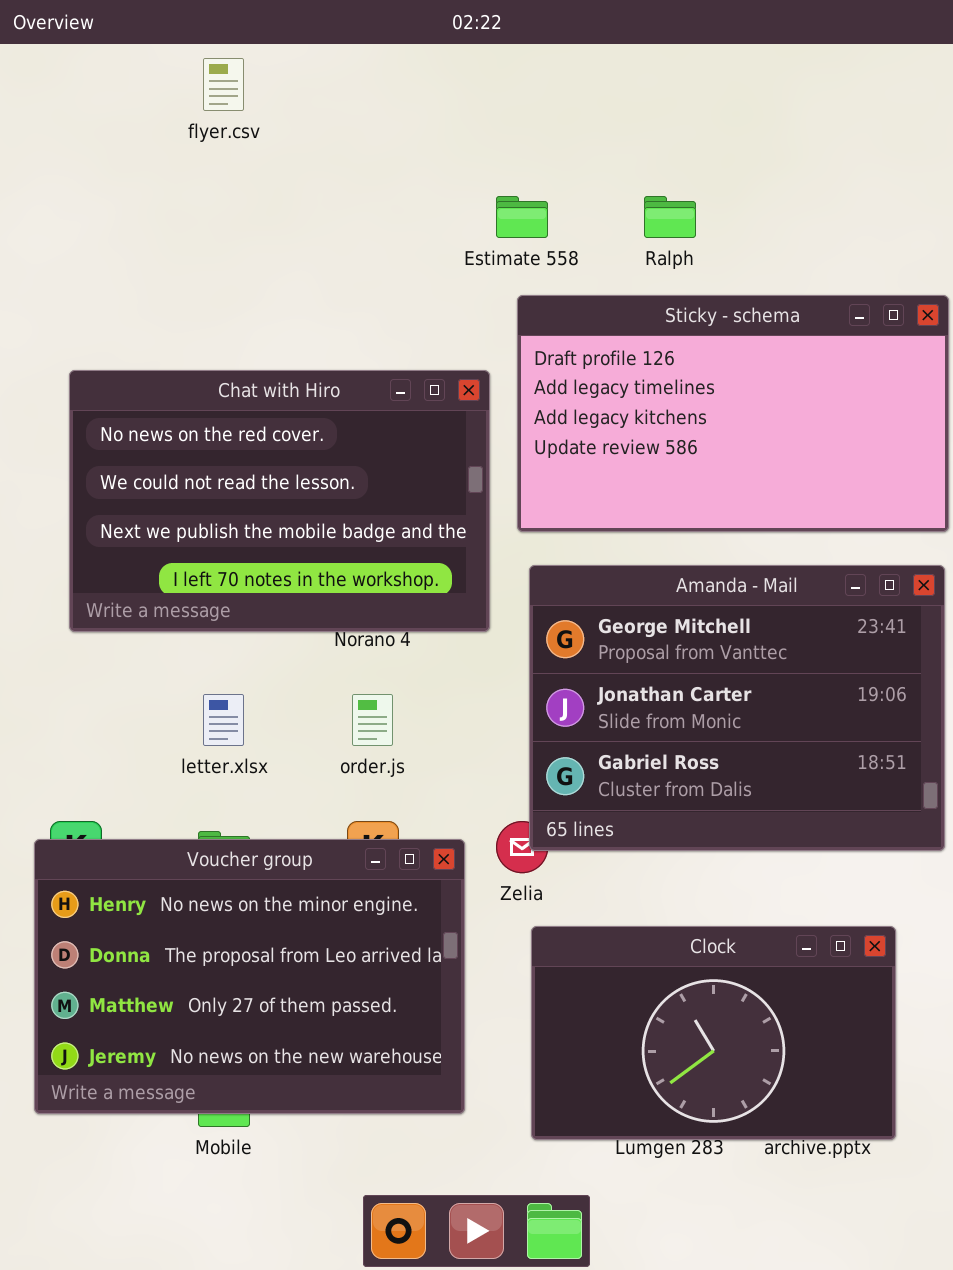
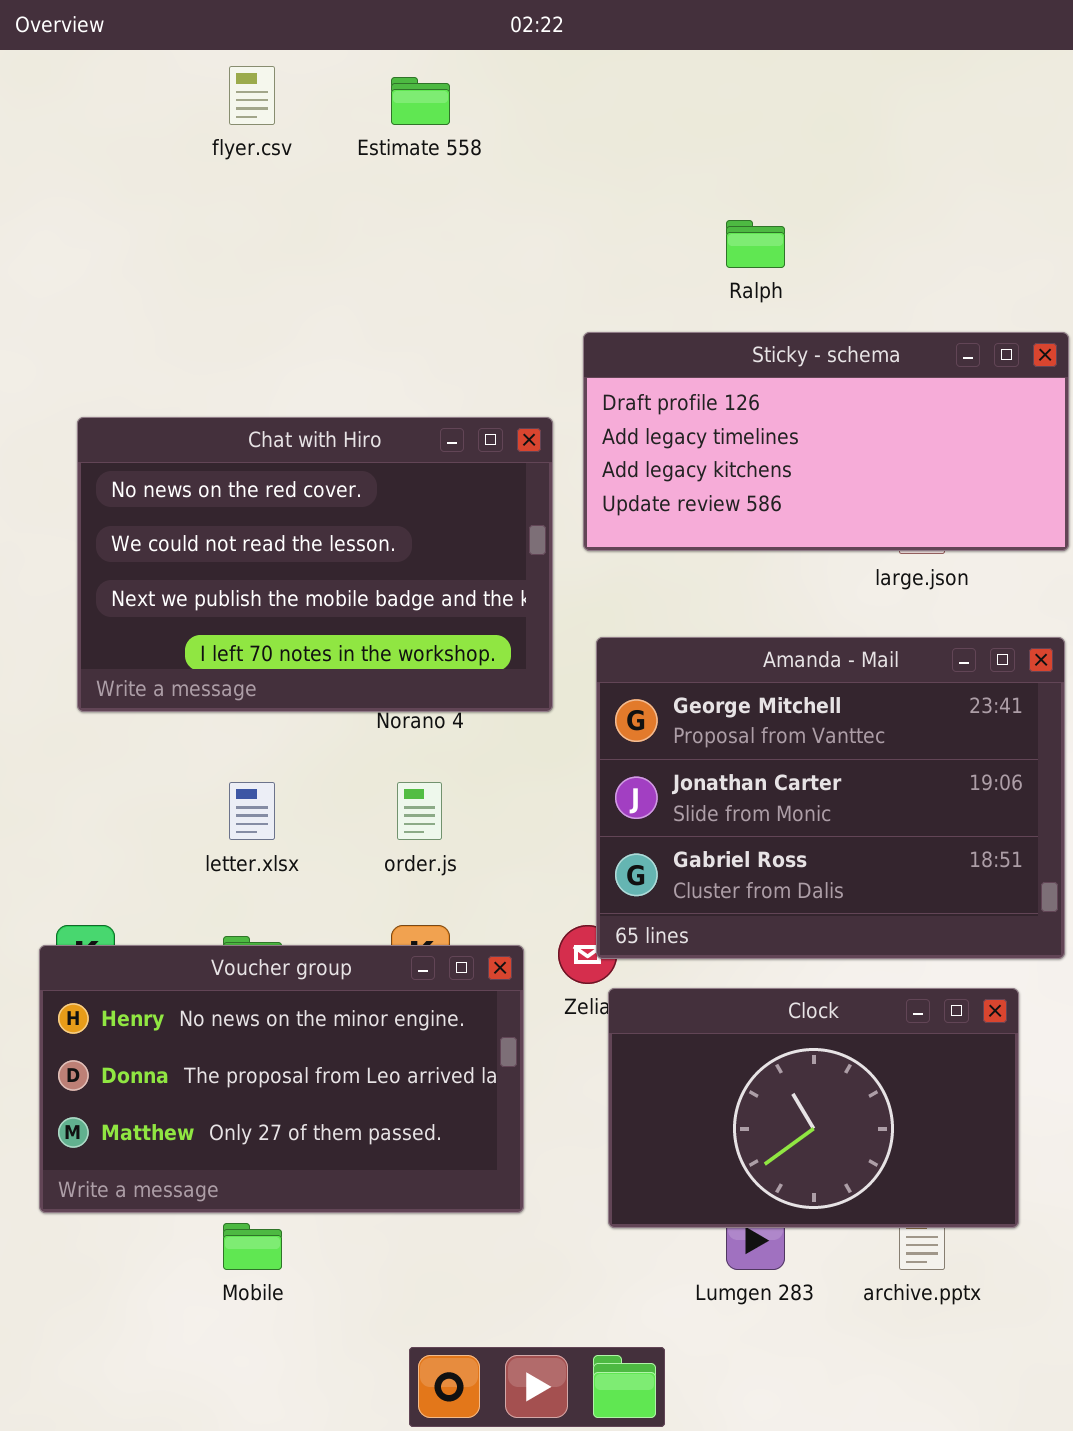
Estimate 558: [496,196,548,238] -> [391,77,450,125], moved
Sticky - schema: [517,295,949,532] -> [583,332,1069,551], resized
Voucher group: [34,839,465,1114] -> [39,945,524,1213], resized
Clock: [531,926,896,1140] -> [608,988,1019,1228], moved

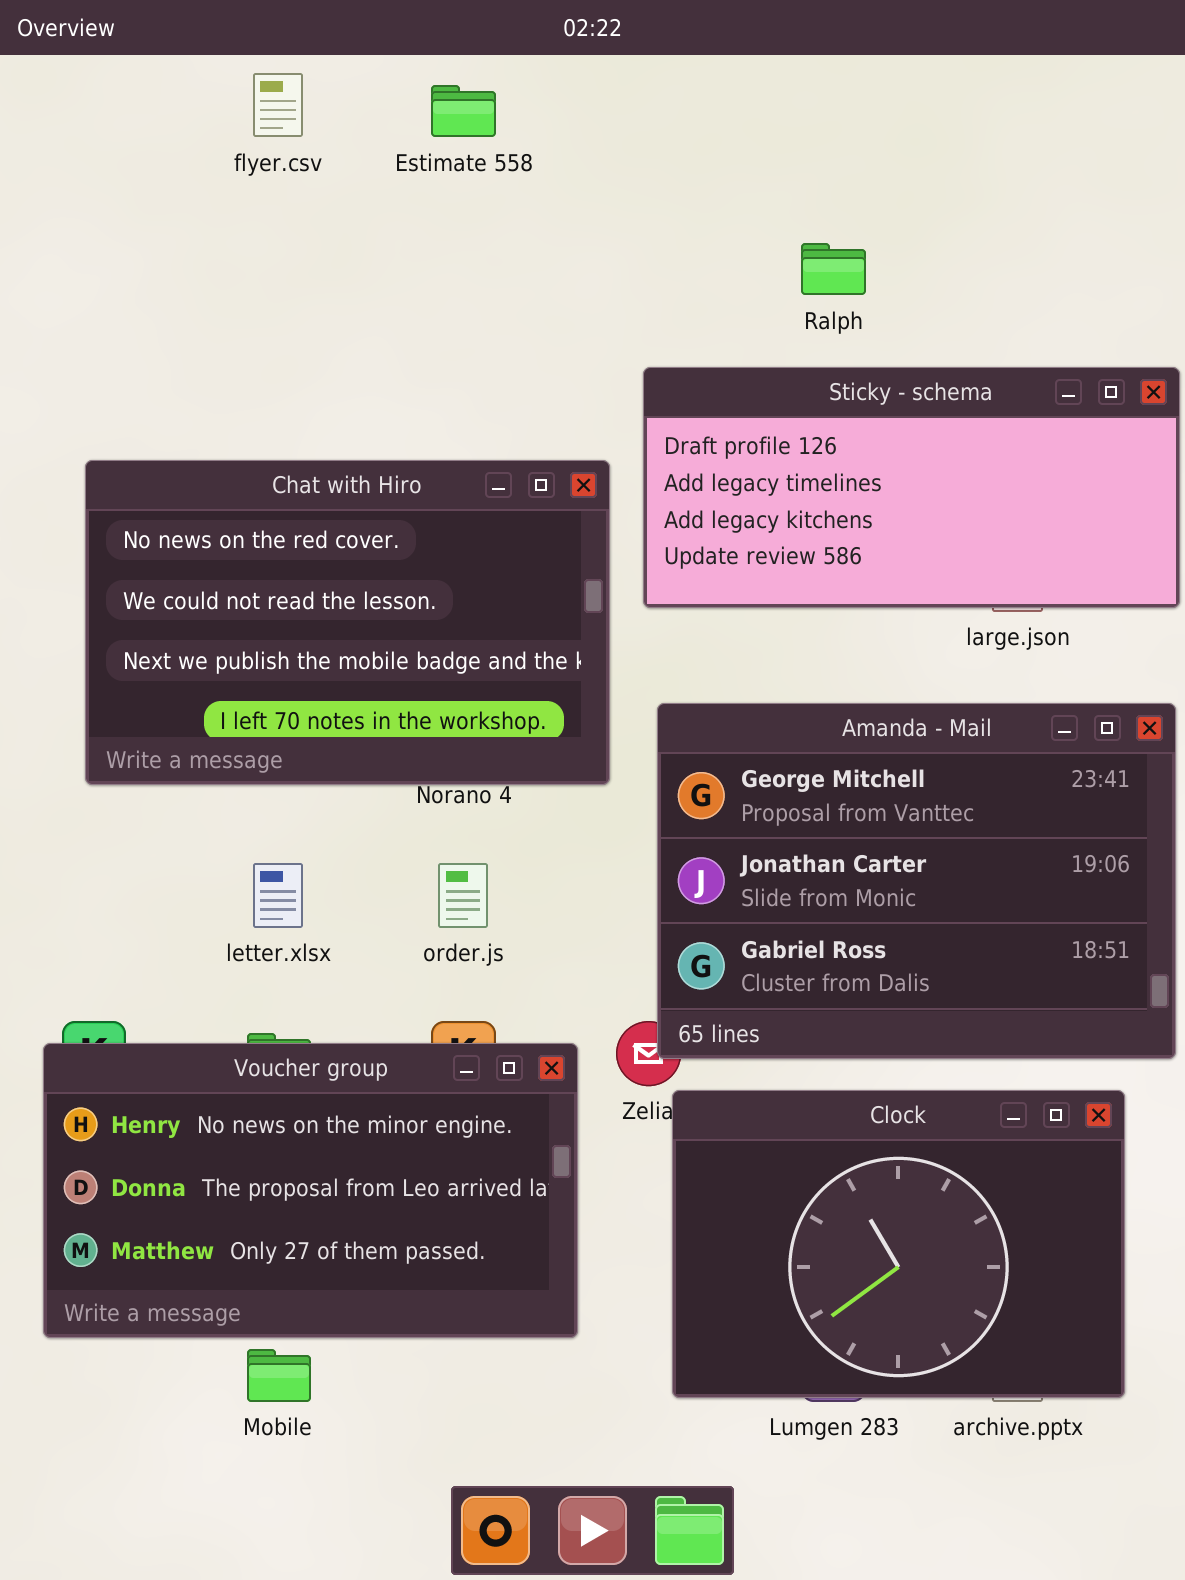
Clock: [608,988,1019,1228] -> [672,1090,1125,1398], resized

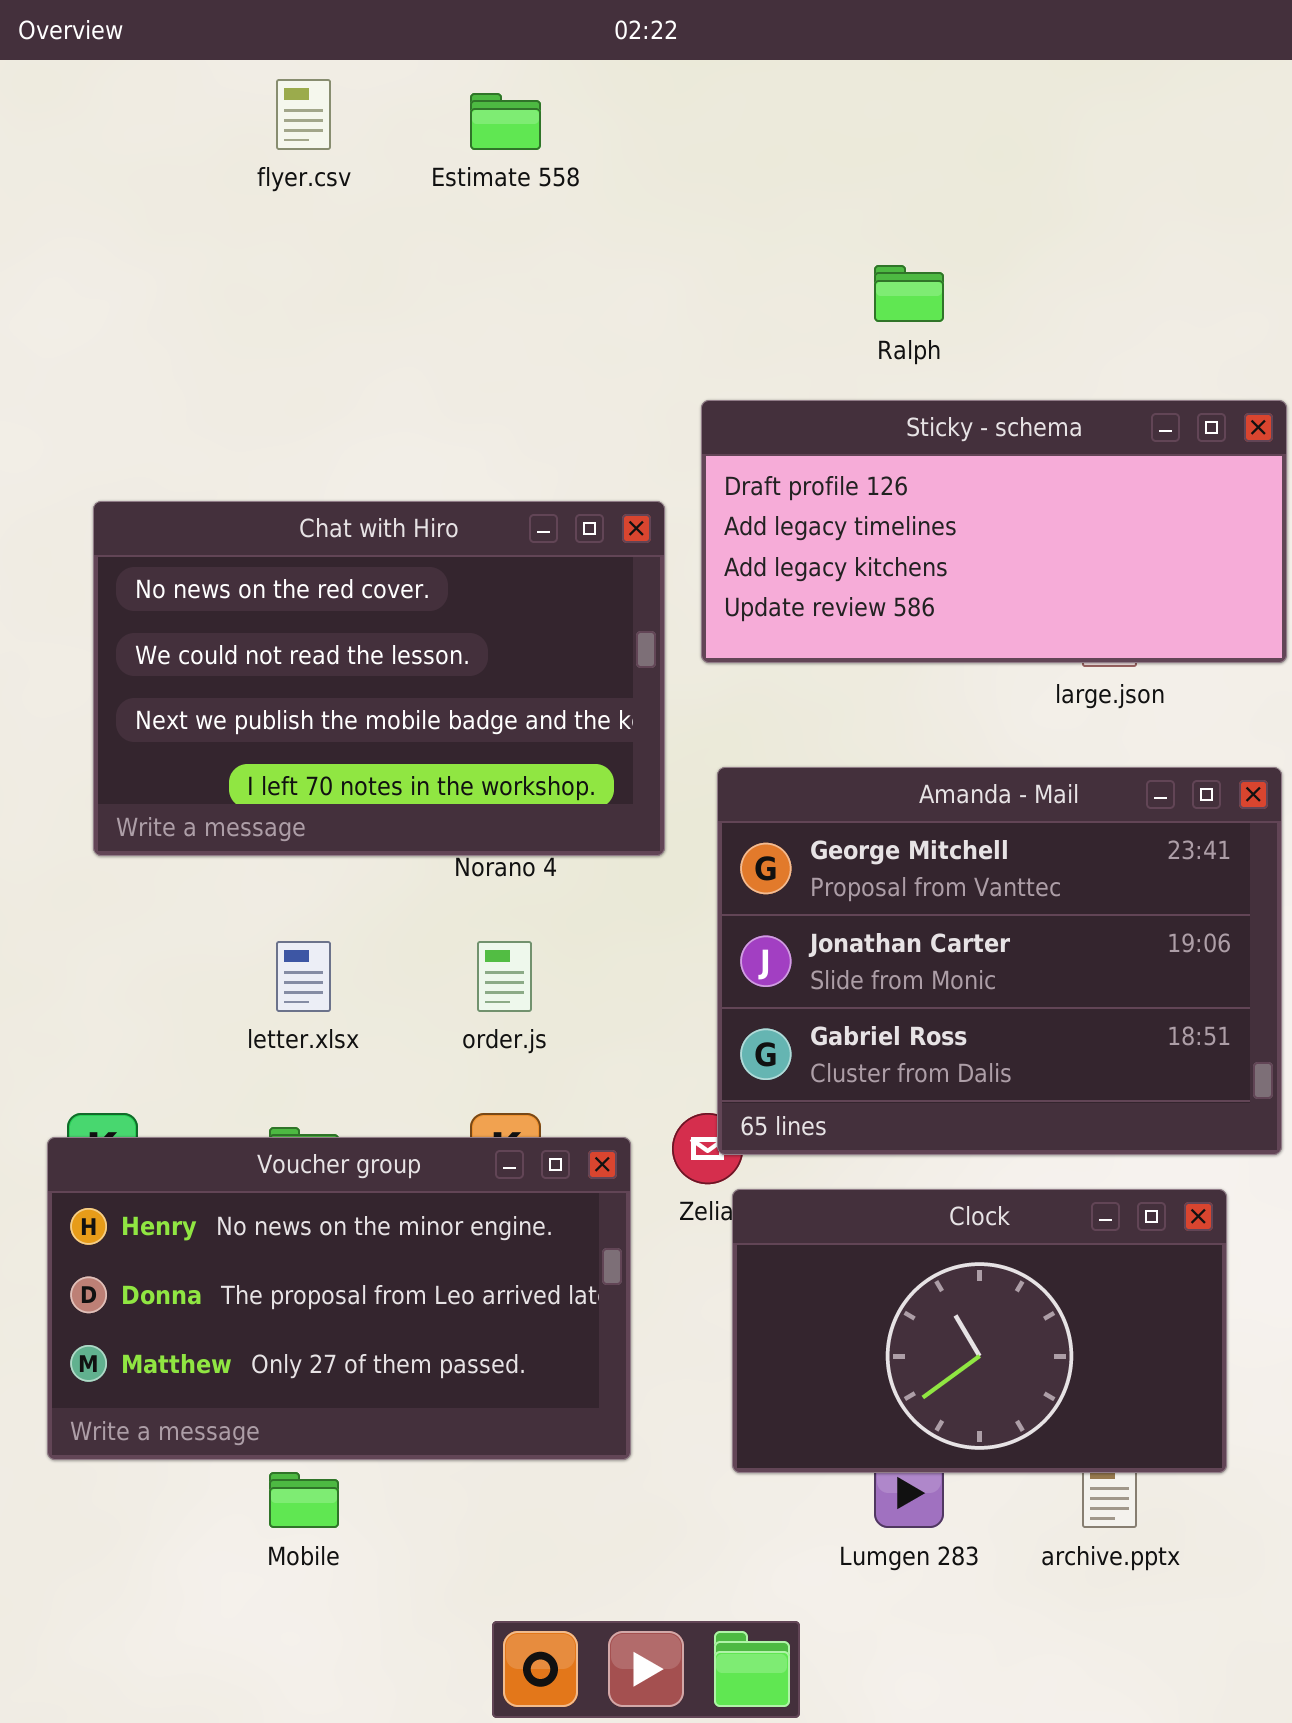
Clock: [672,1090,1125,1398] -> [732,1189,1227,1473], resized

